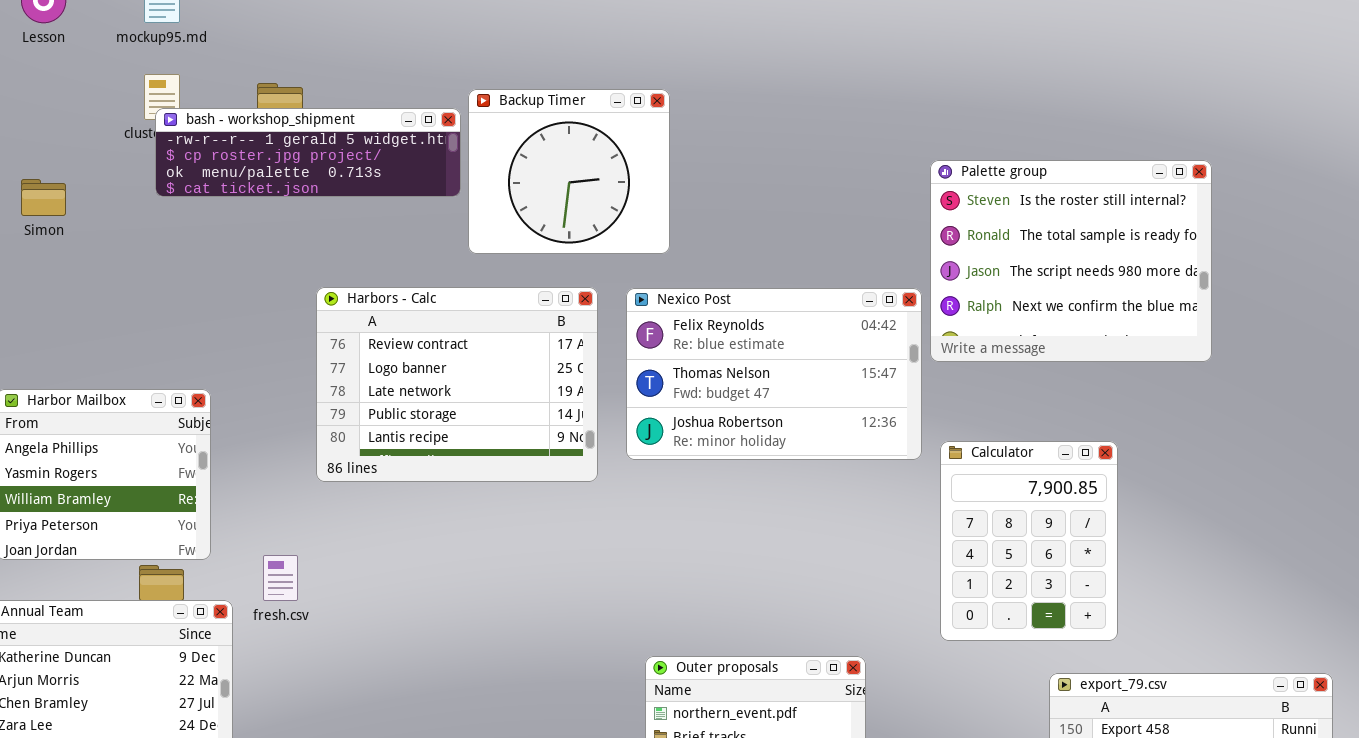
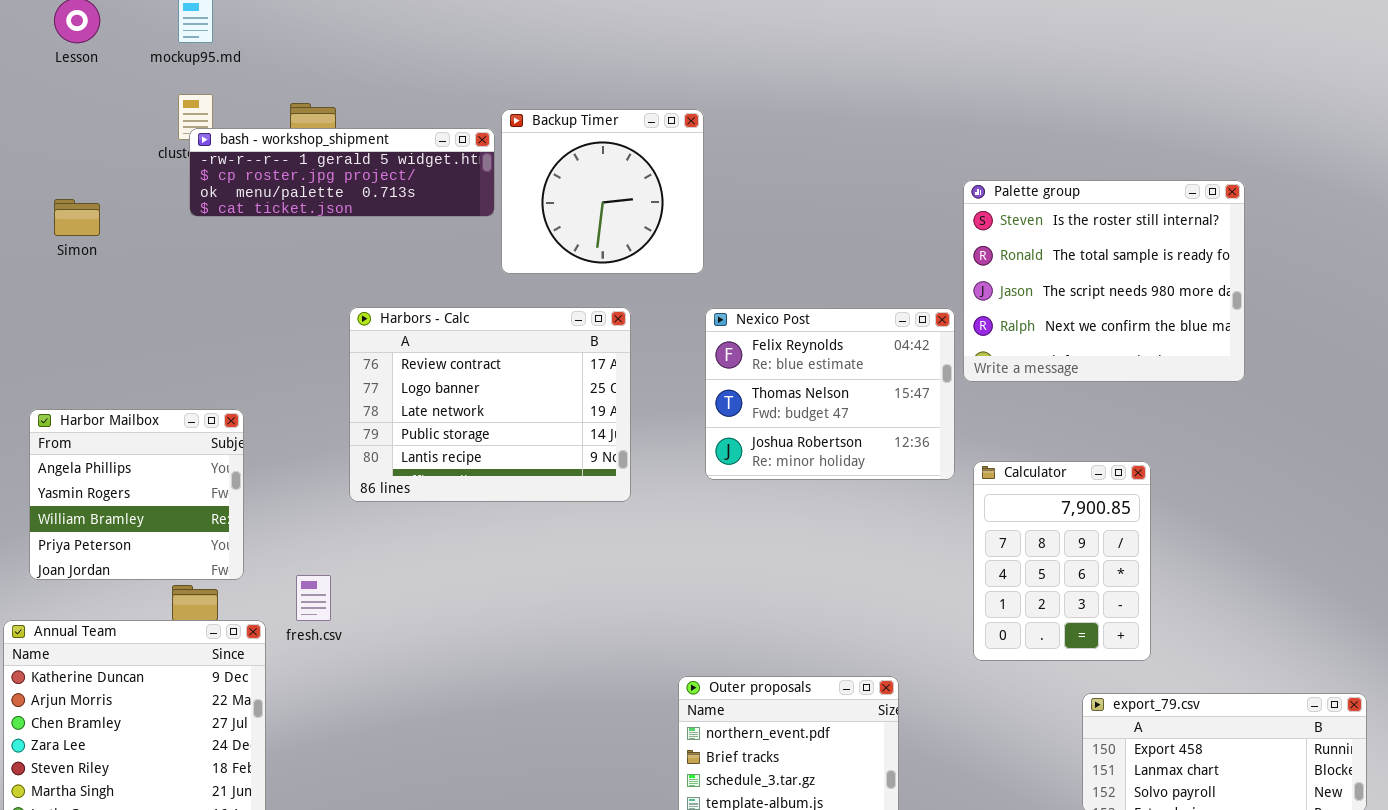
Nexico Post: [626,288,922,460] -> [705,308,955,480], resized

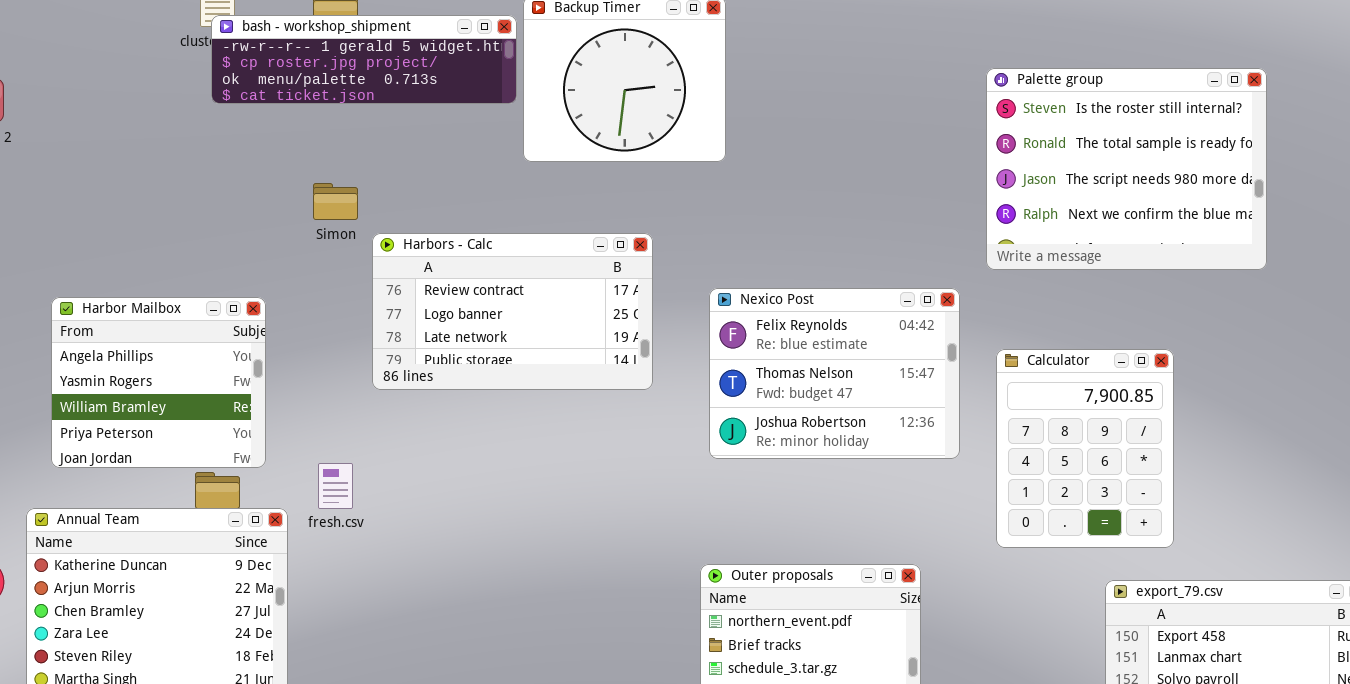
Simon: [54,199,100,236] -> [313,183,358,220], moved
Harbors - Calc: [349,307,631,502] -> [372,233,653,390], resized
Nexico Post: [705,308,955,480] -> [709,288,960,459], moved

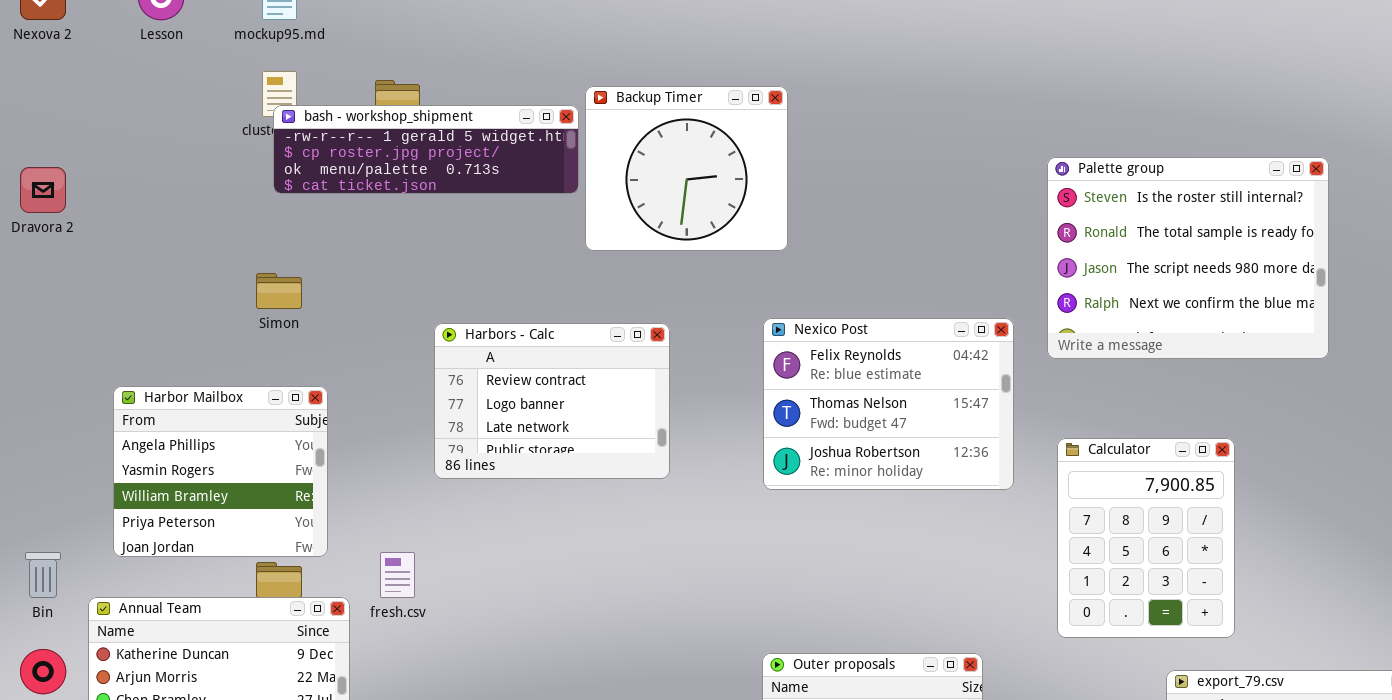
Simon: [313,183,358,220] -> [256,273,302,309], moved
Harbors - Calc: [372,233,653,390] -> [434,323,670,479], resized
Nexico Post: [709,288,960,459] -> [763,318,1014,490], moved

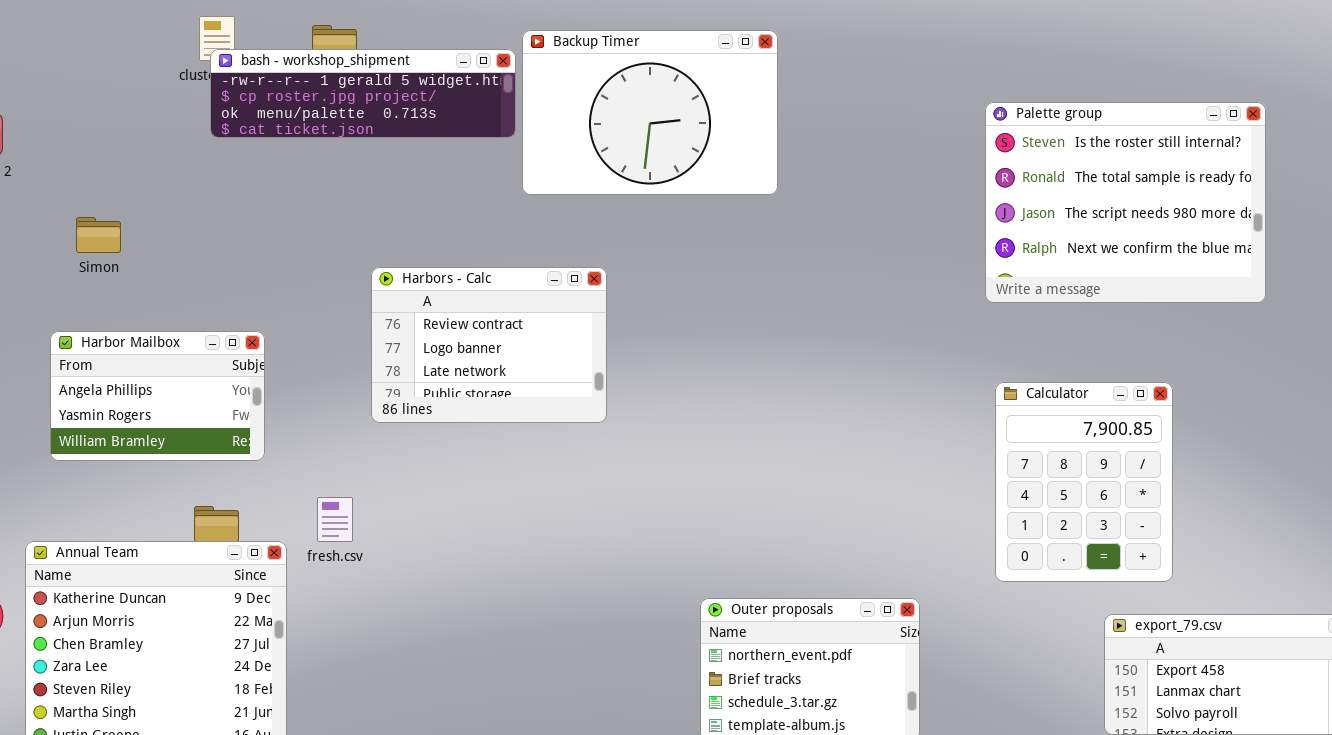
Backup Timer: [585,86,788,251] -> [522,30,778,195], resized
Simon: [256,273,302,309] -> [76,217,121,253], moved
Nexico Post: [763,318,1014,490] -> none, closed
Harbor Mailbox: [113,386,328,557] -> [50,331,265,461], resized

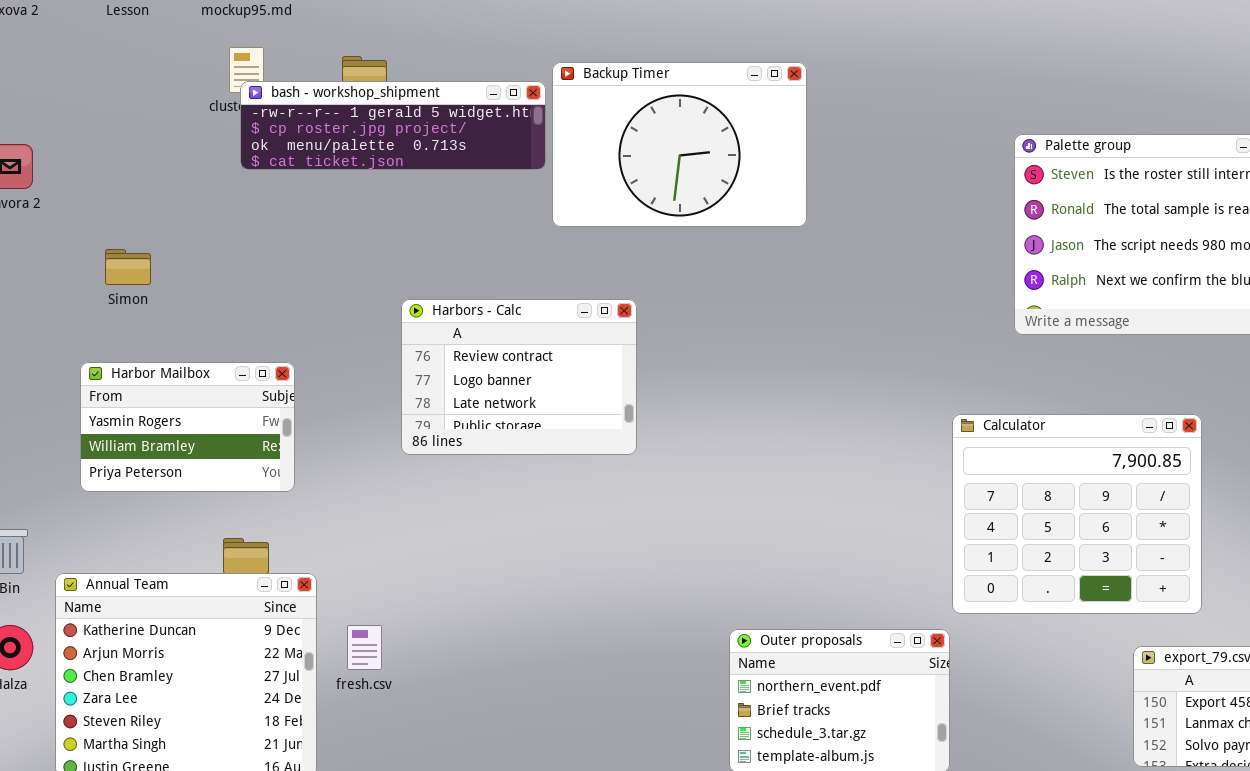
Harbor Mailbox: [50,331,265,461] -> [80,362,295,492], scrolled down 1 row
Calculator: [995,382,1173,582] -> [952,414,1202,614], resized
fresh.csv: [317,497,353,542] -> [347,625,382,670], moved

